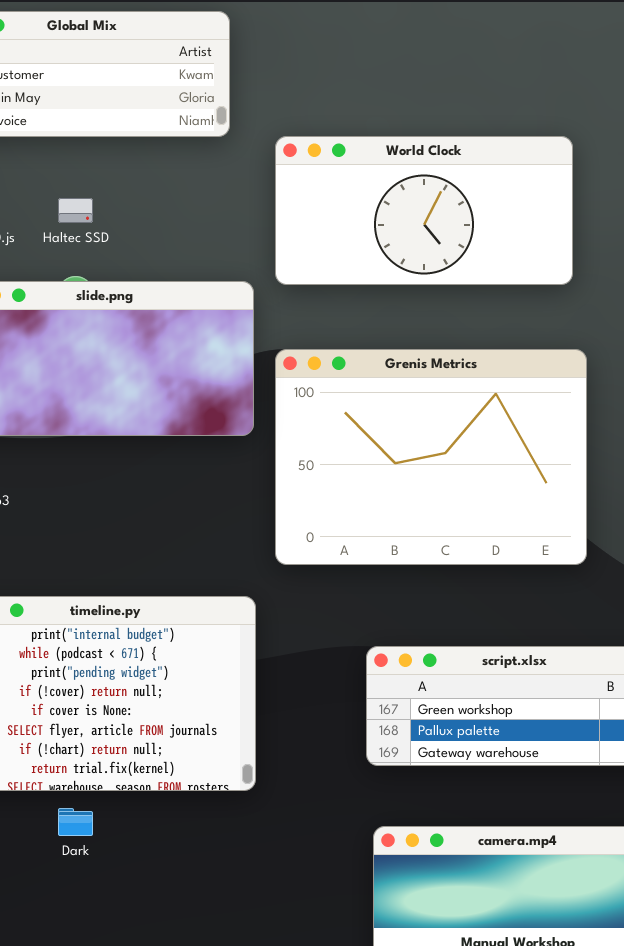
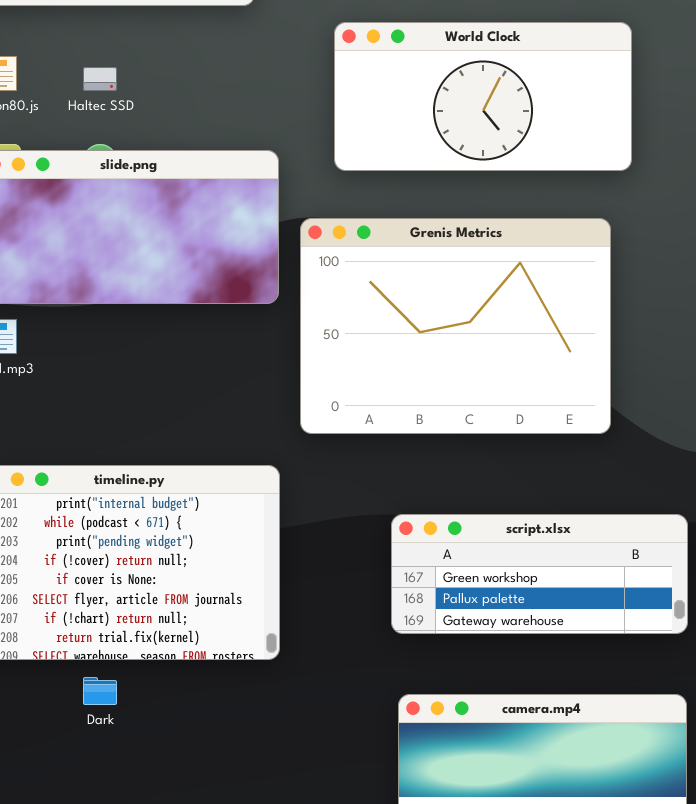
World Clock: [275,136,573,285] -> [334,22,632,171], moved

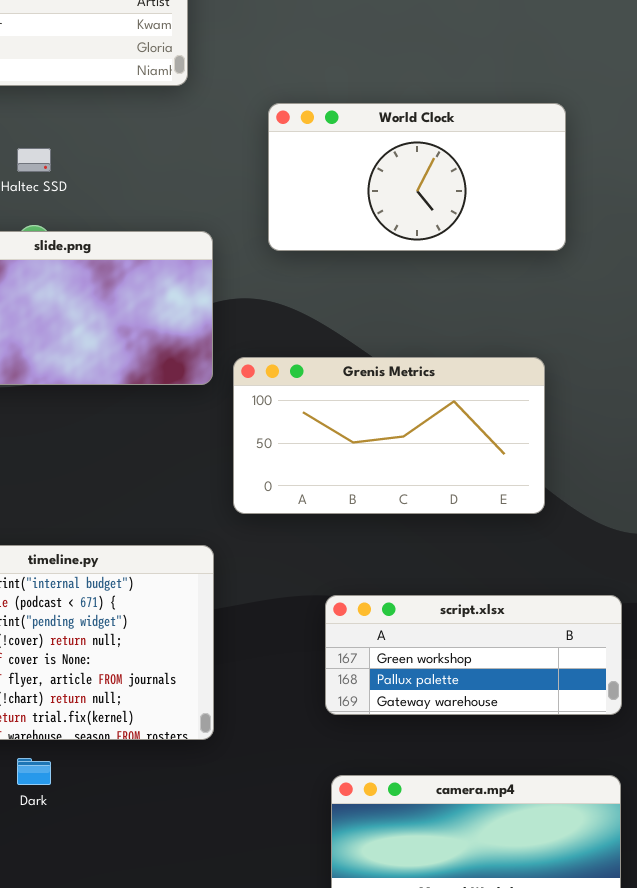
Grenis Metrics: [300,218,611,434] -> [233,357,545,514], resized

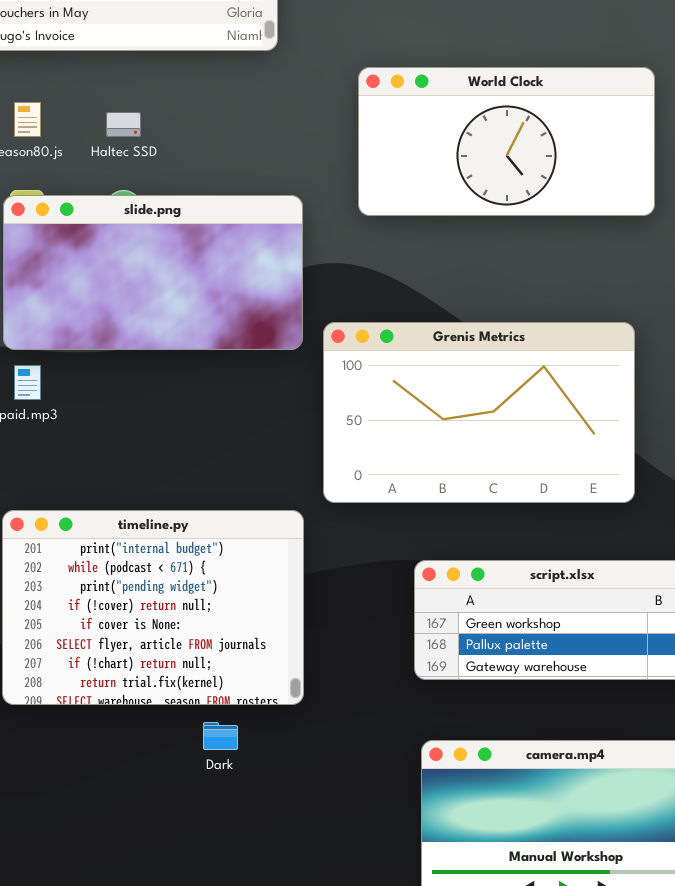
Grenis Metrics: [233,357,545,514] -> [323,322,635,503], resized
Dark: [17,758,51,785] -> [203,722,238,750], moved

